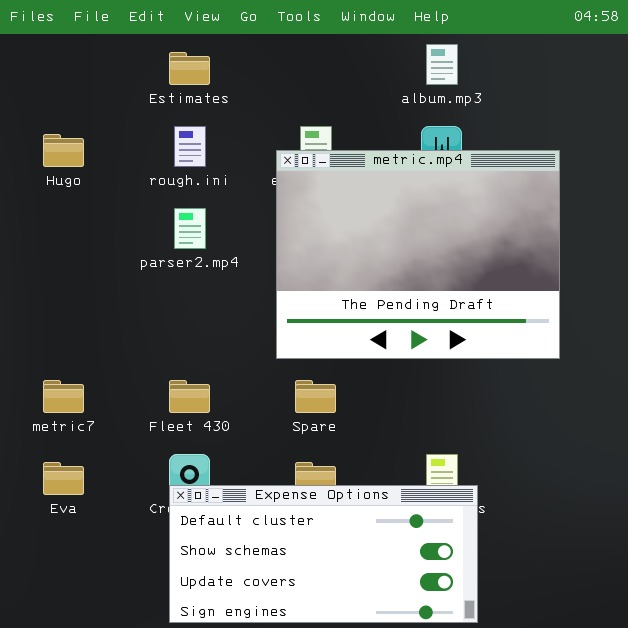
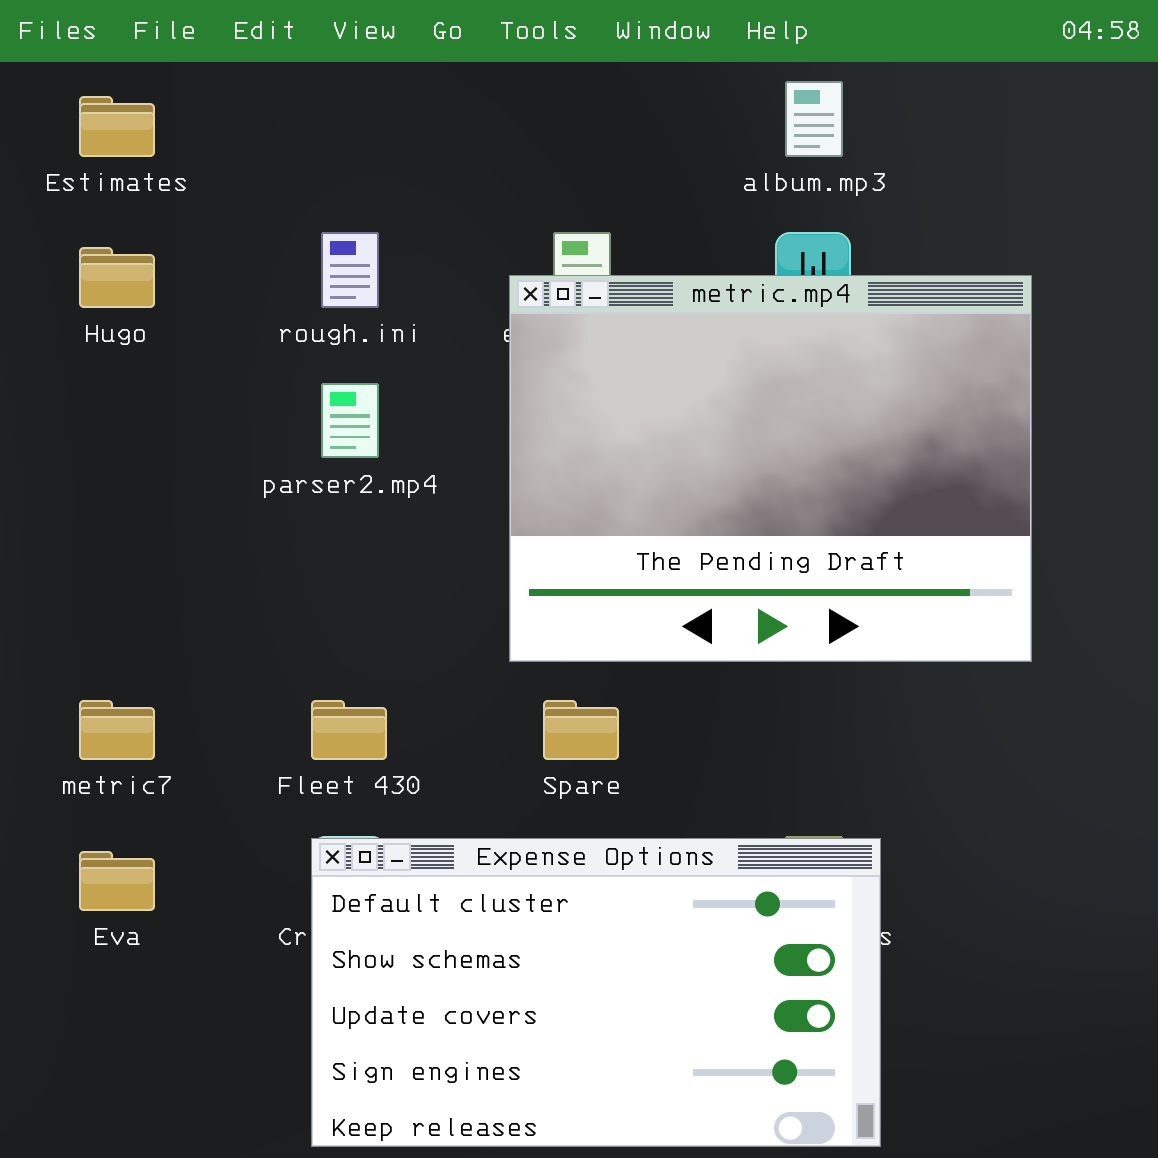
Estimates: [169,52,210,85] -> [79,96,155,157], moved
Expense Options: [169,485,478,623] -> [311,838,881,1147], resized

